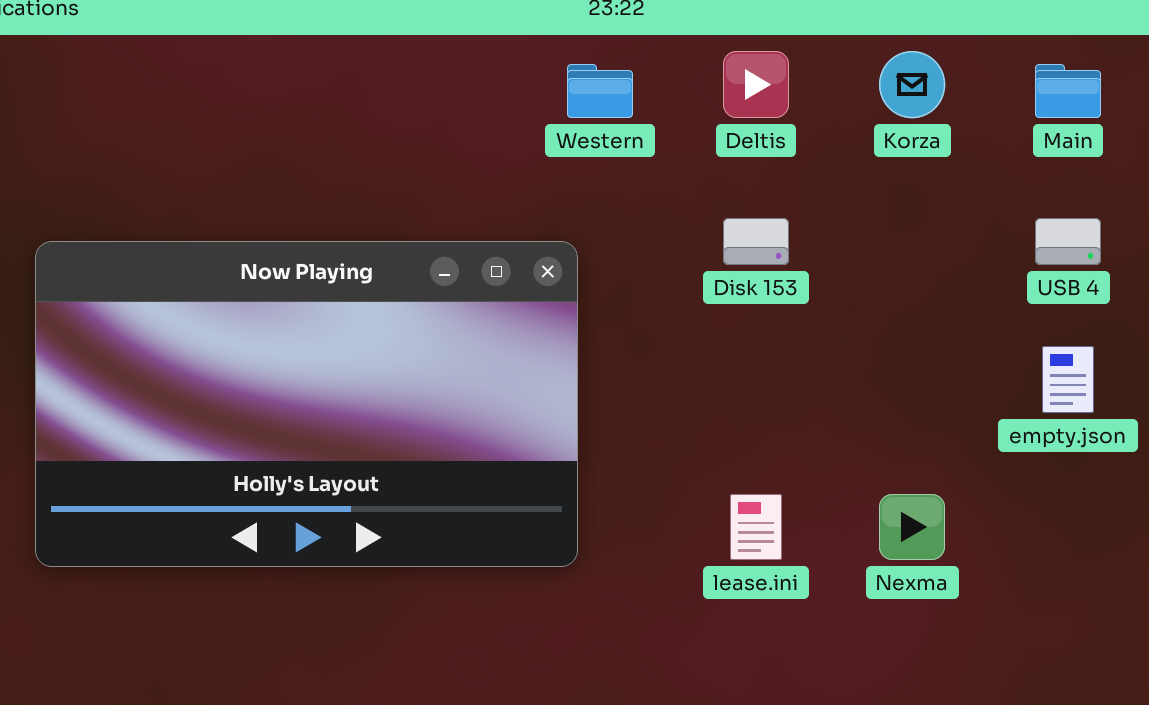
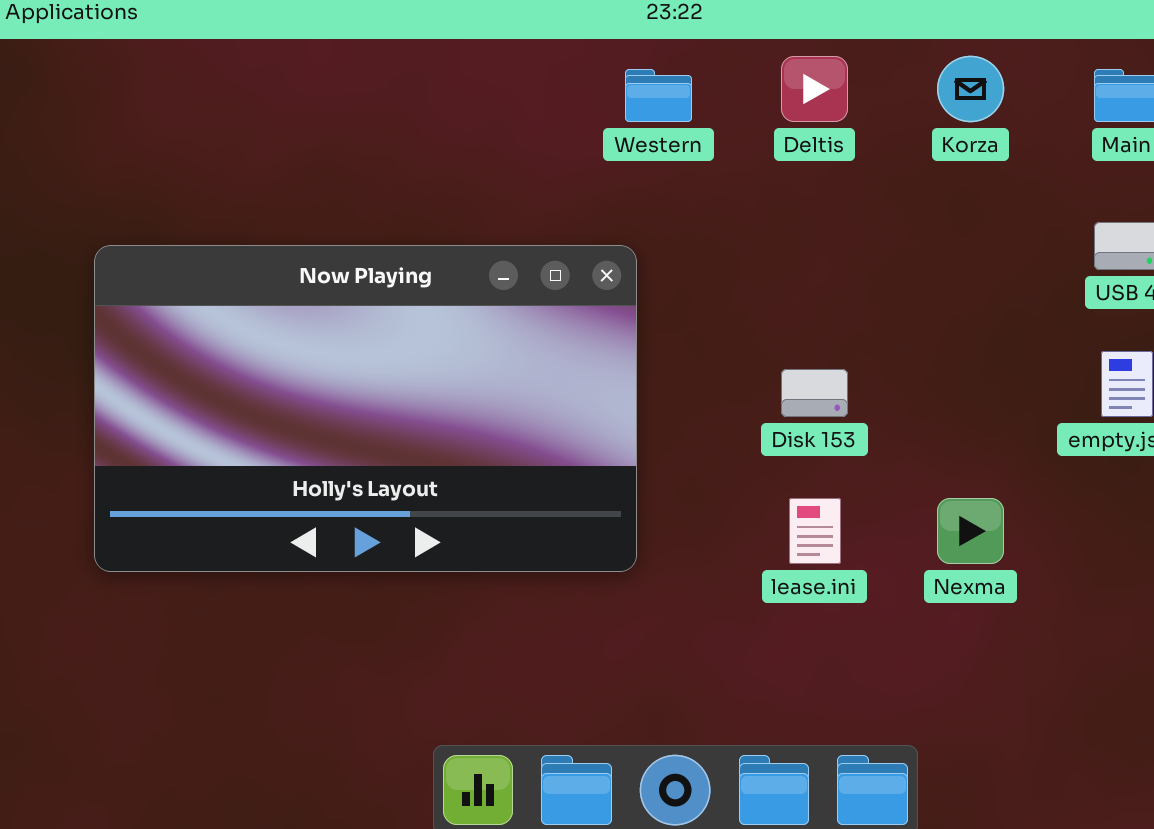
Disk 153: [723,218,789,265] -> [781,369,848,417], moved

